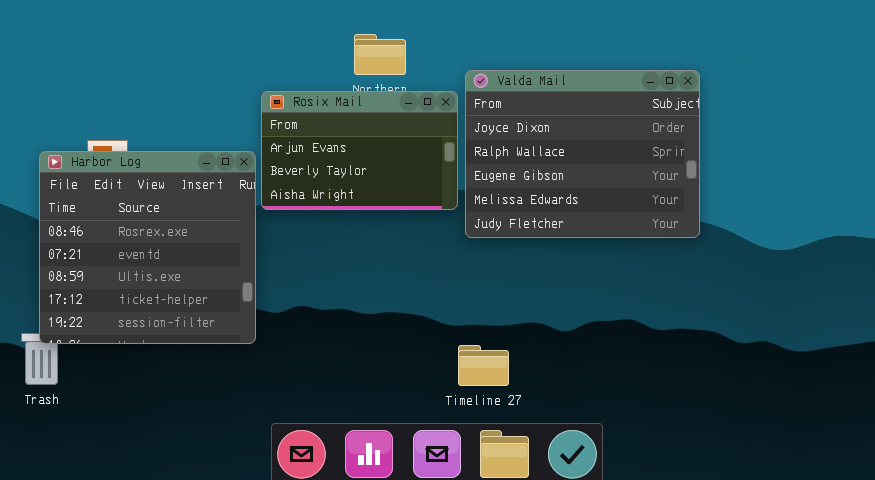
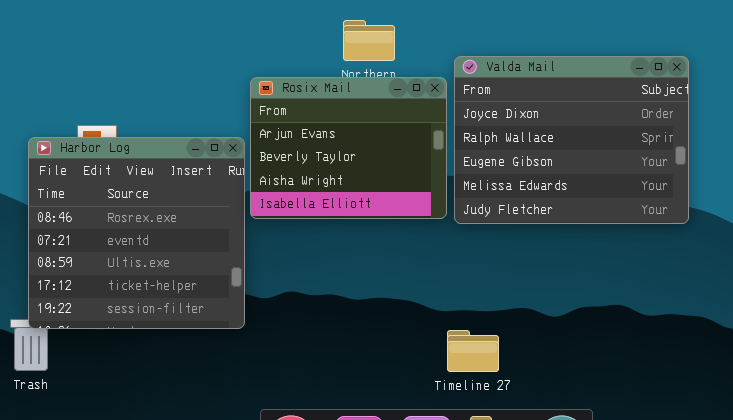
Rosix Mail: [261,91,458,210] -> [250,77,447,219], resized

